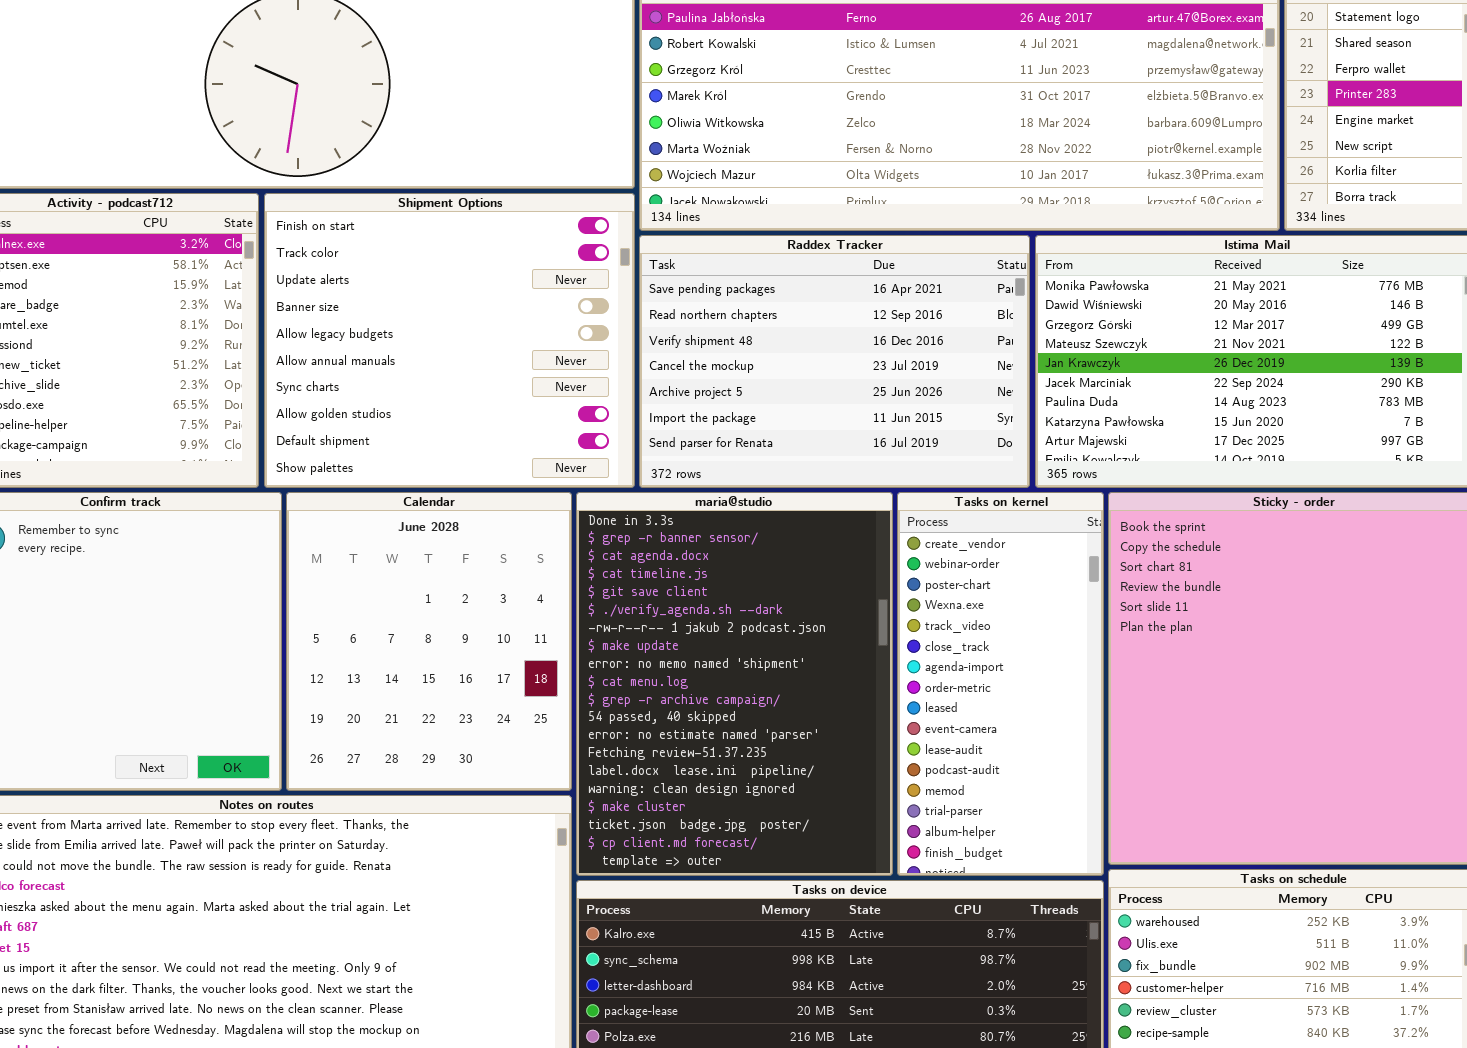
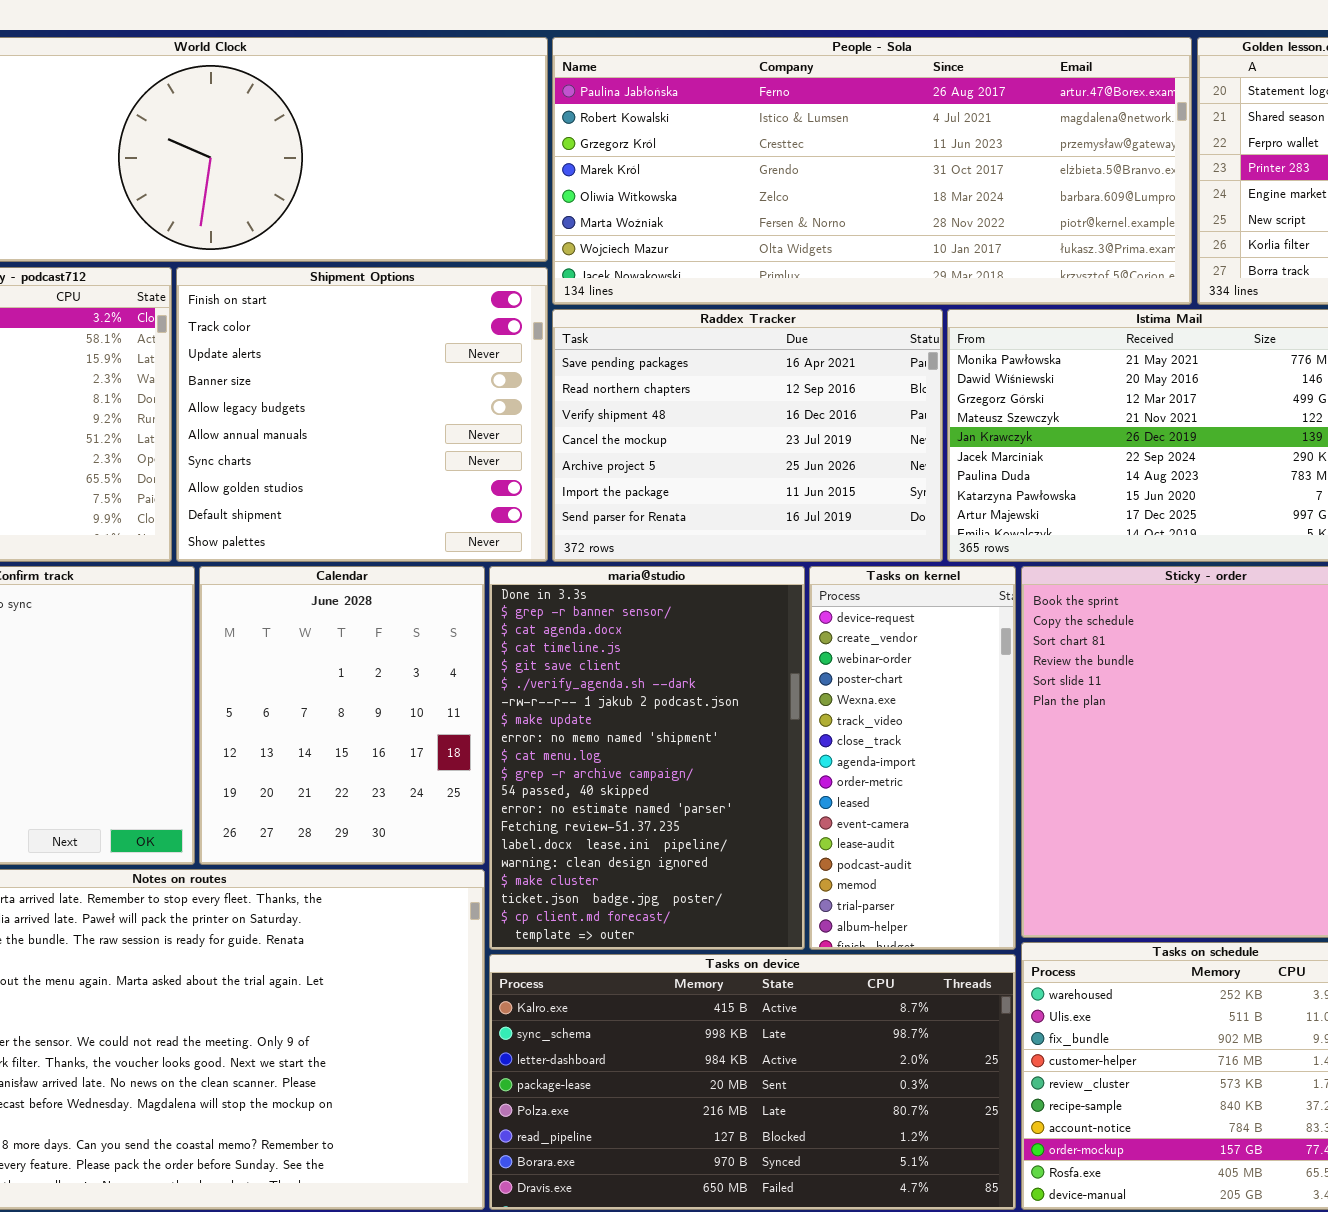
Tasks on kernel: [897,492,1104,876] -> [809,566,1016,950], scrolled up 1 row

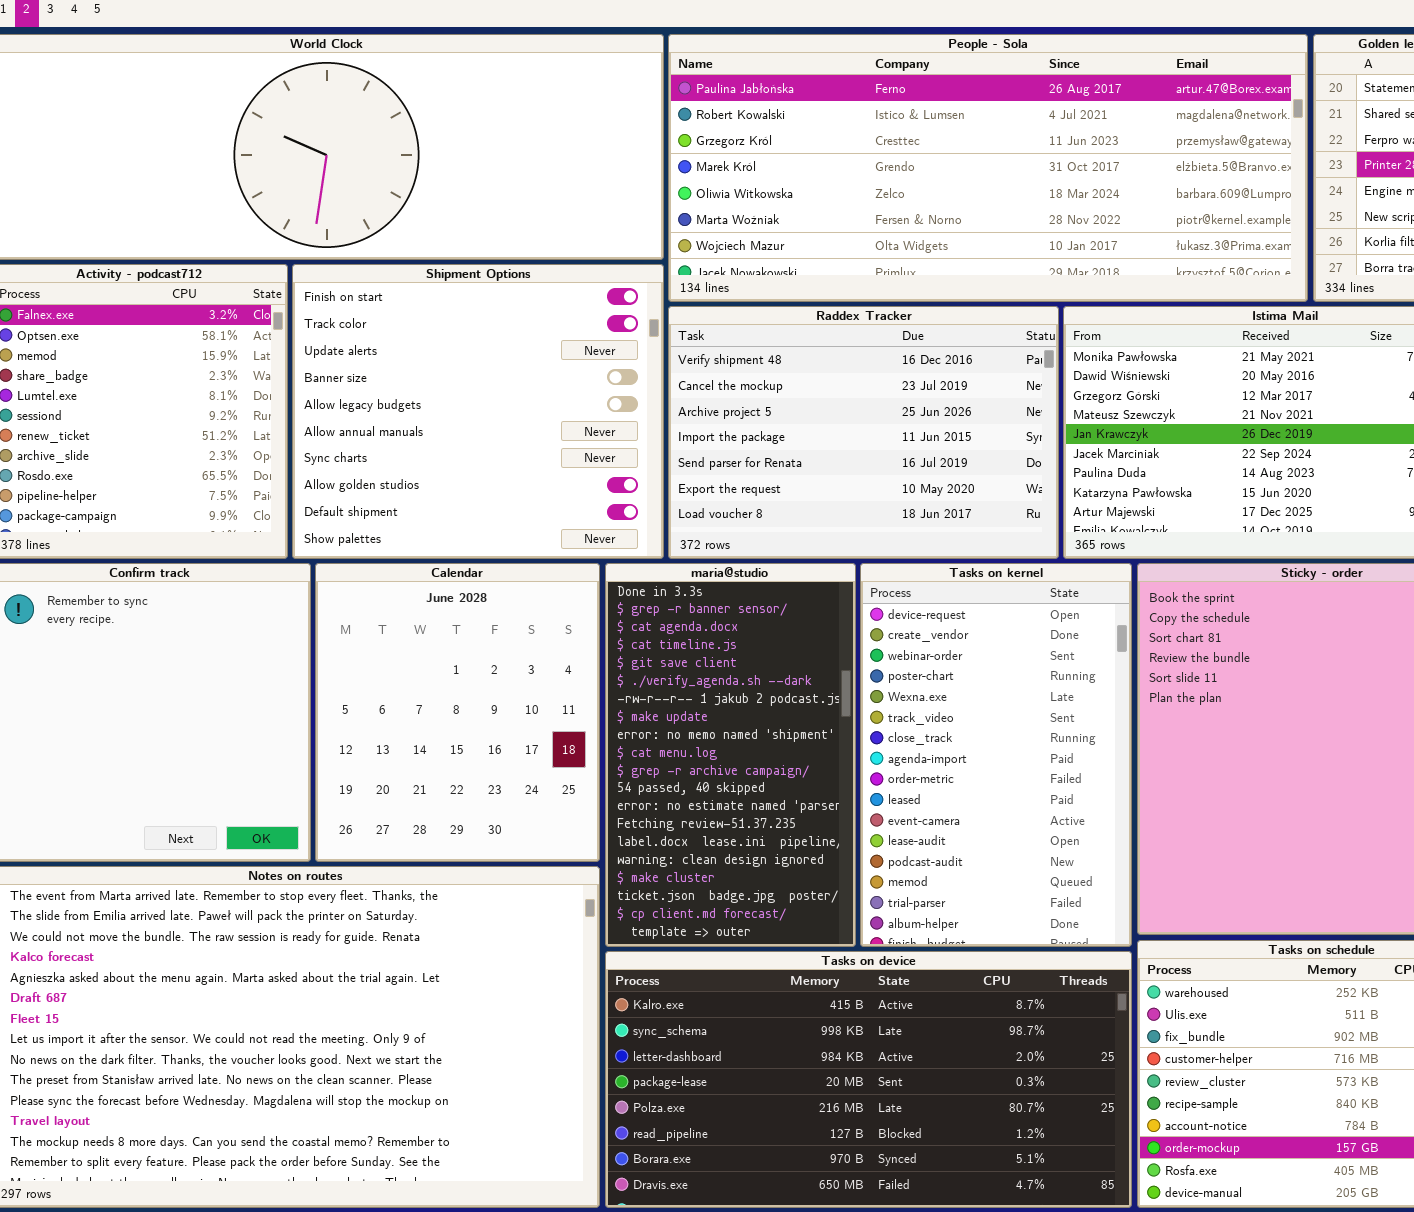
Raddex Tracker: [552,309,943,562] -> [668,306,1059,559], scrolled down 2 rows
maria@studio: [489,566,805,950] -> [605,563,856,947], resized
Tasks on kernel: [809,566,1016,950] -> [860,563,1132,947], resized

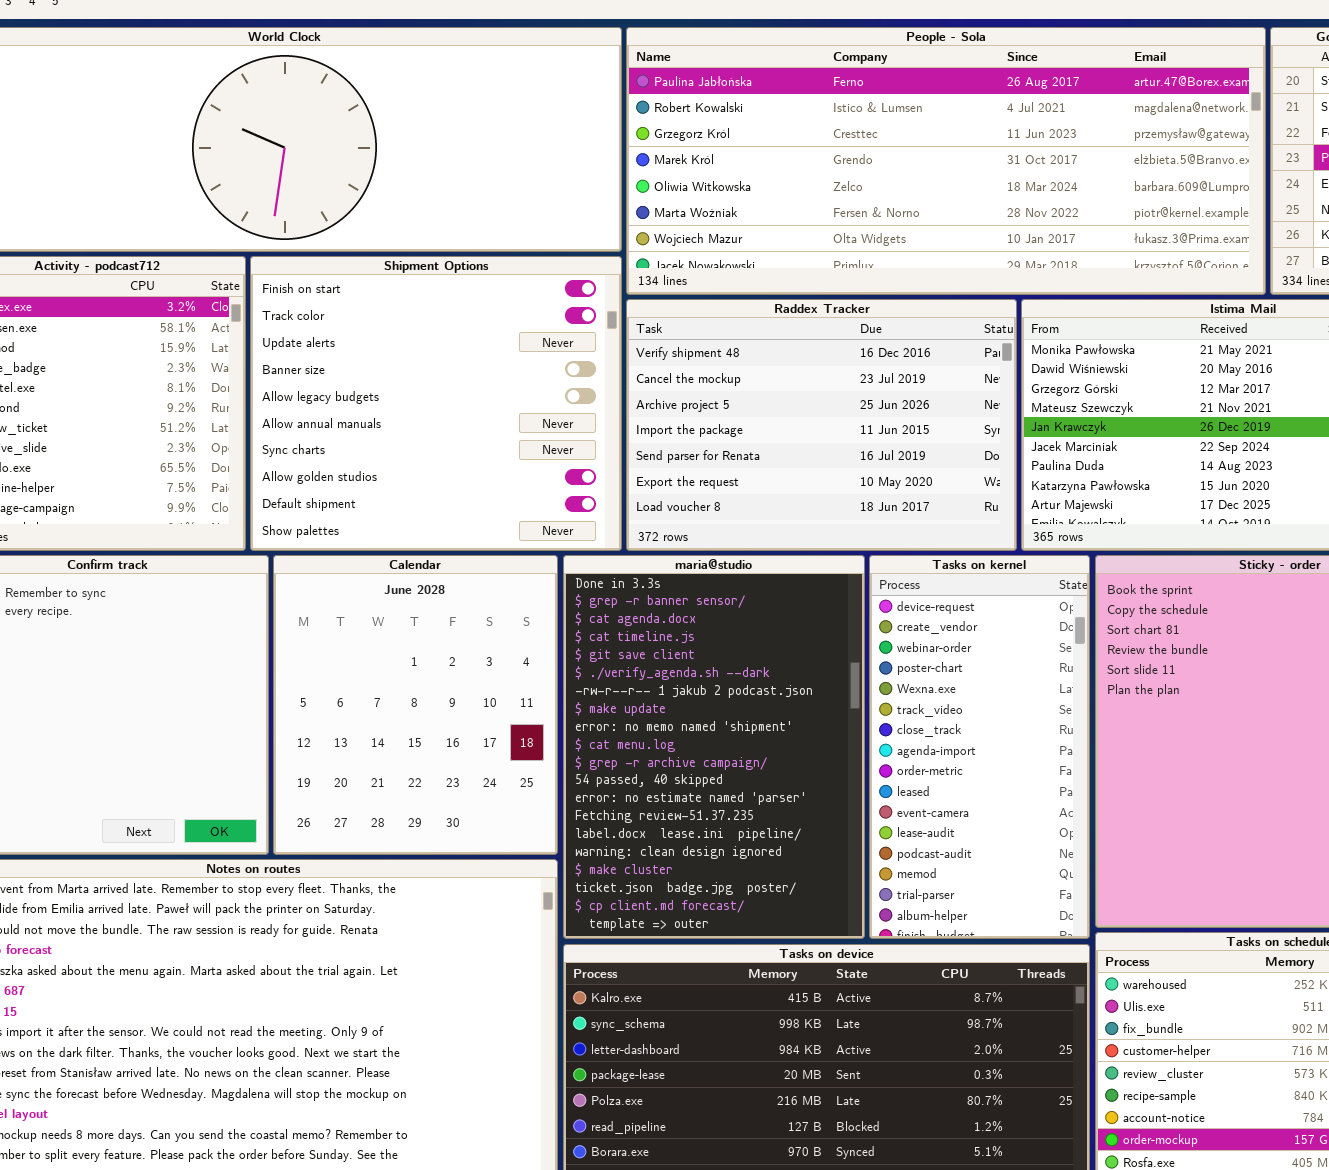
maria@studio: [605,563,856,947] -> [563,555,865,939], resized
Tasks on kernel: [860,563,1132,947] -> [869,555,1090,939], resized

